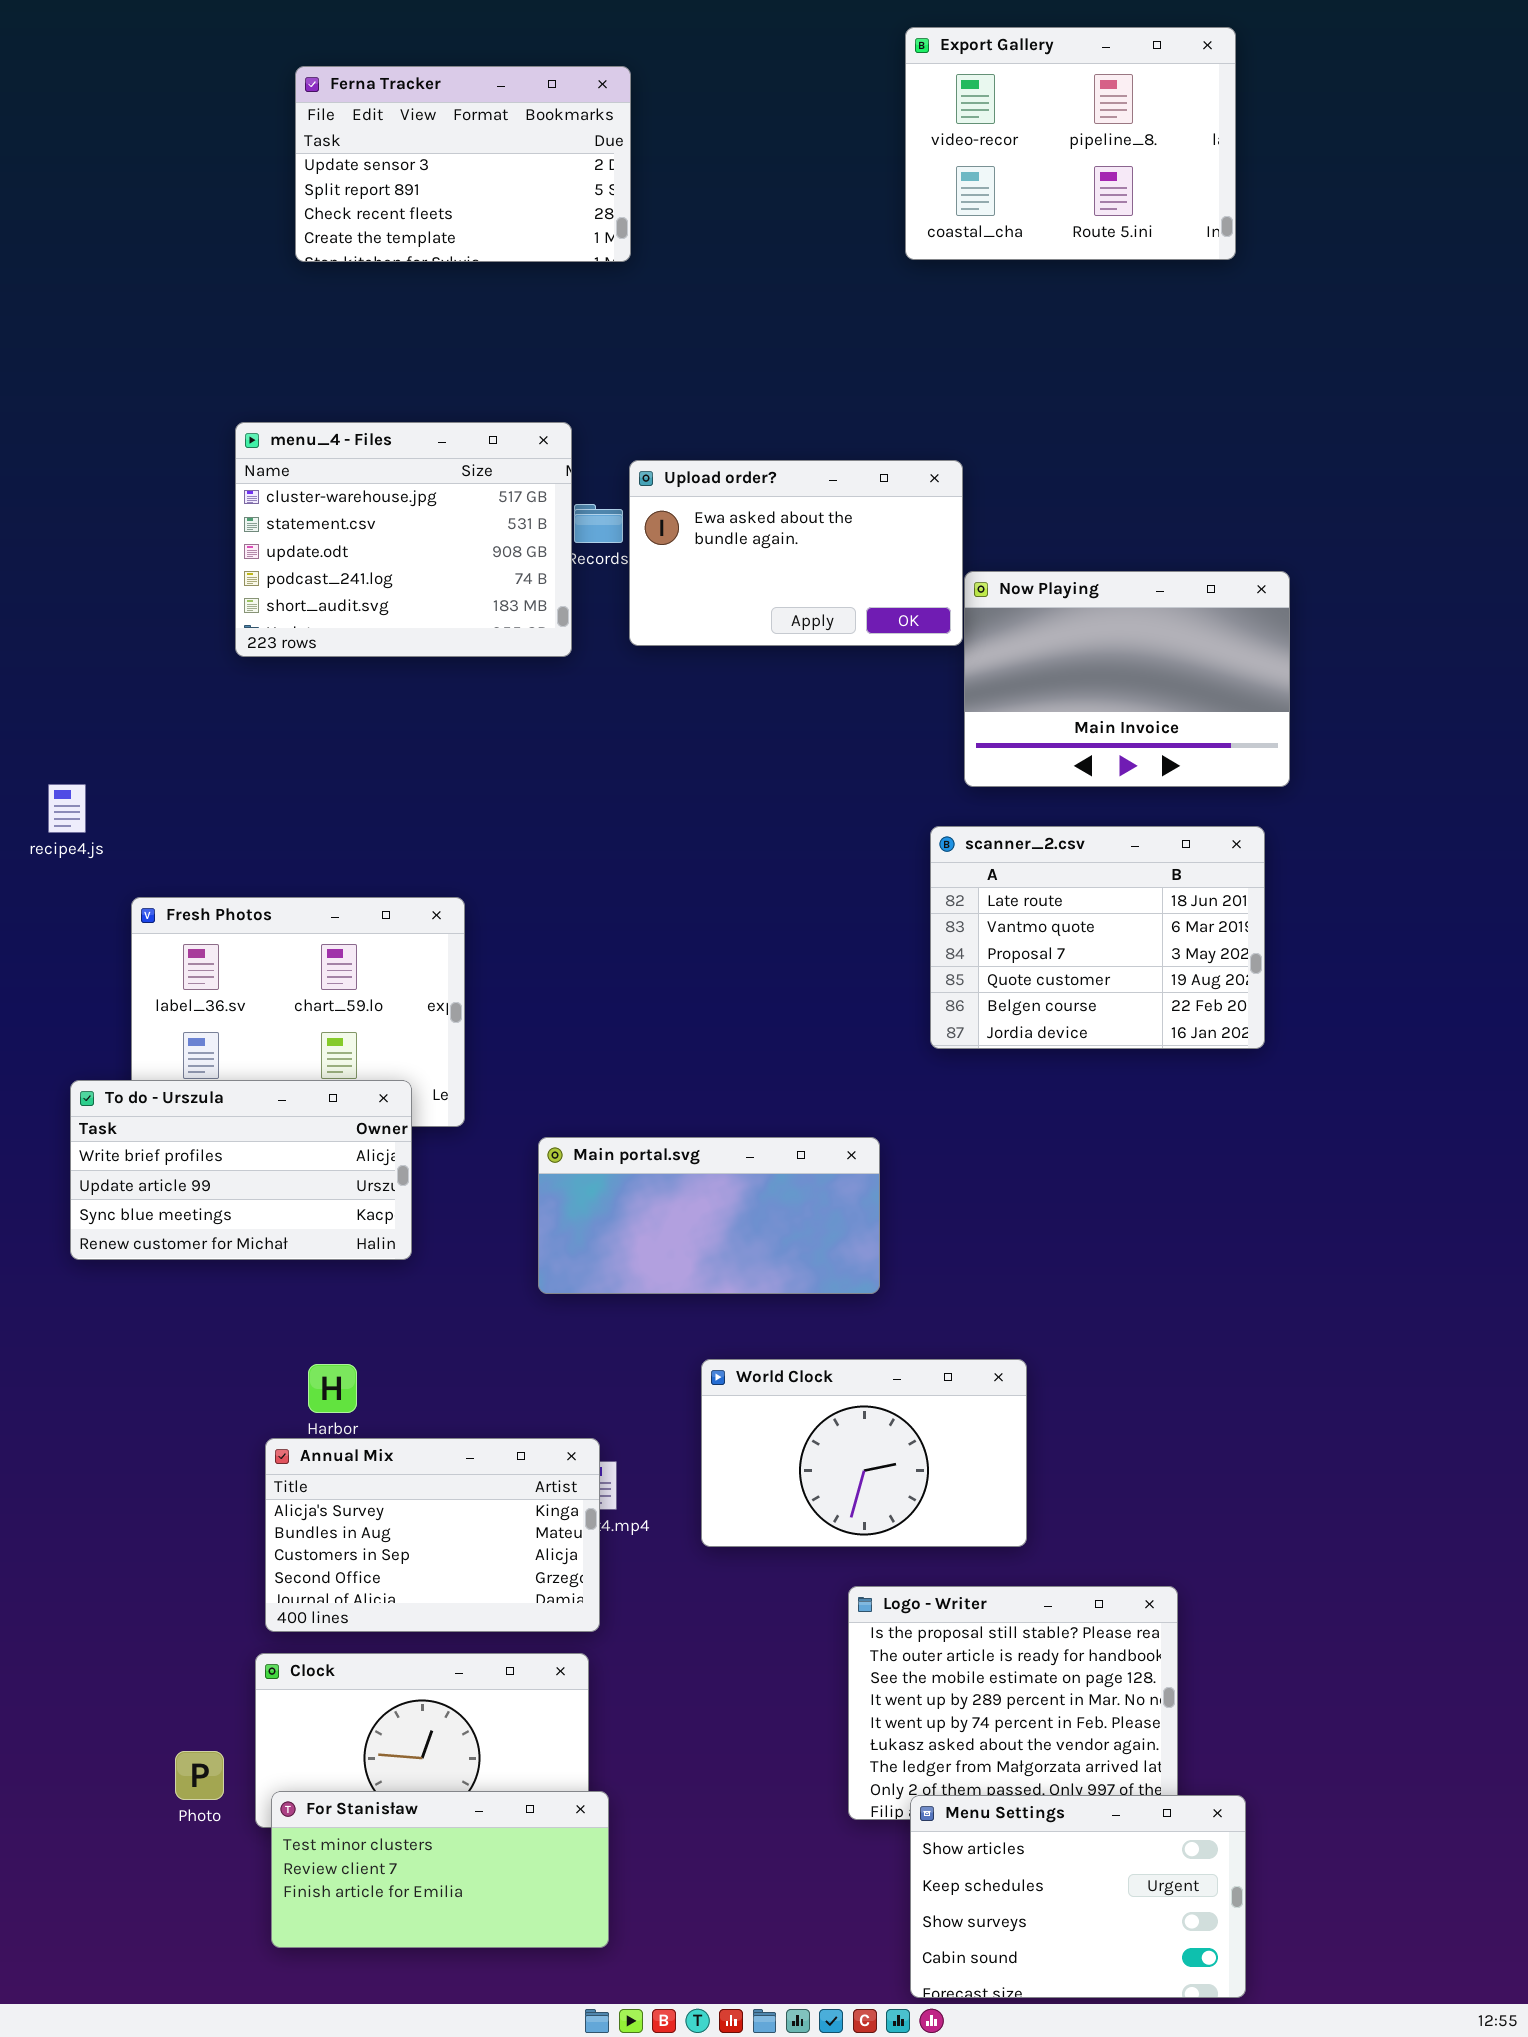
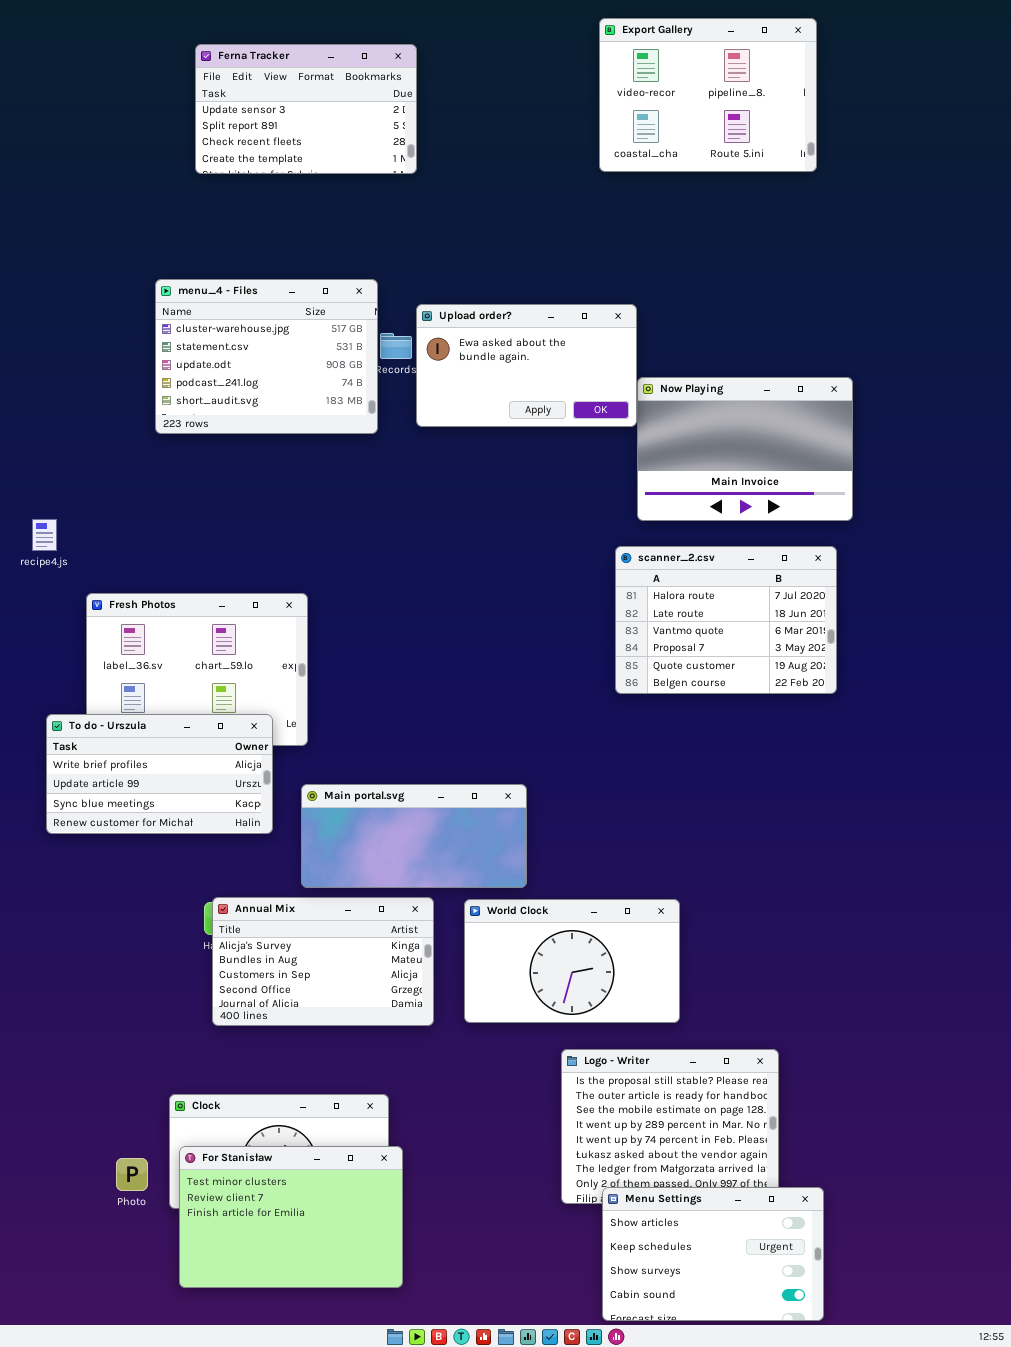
scanner_2.csv: [930,826,1265,1049] -> [615,546,837,694], scrolled up 1 row
Main portal.svg: [538,1137,880,1294] -> [301,784,527,888], moved
Annual Mix: [265,1438,600,1632] -> [212,897,434,1026], moved
For Stanisław: [271,1791,609,1948] -> [179,1146,403,1288], resized

